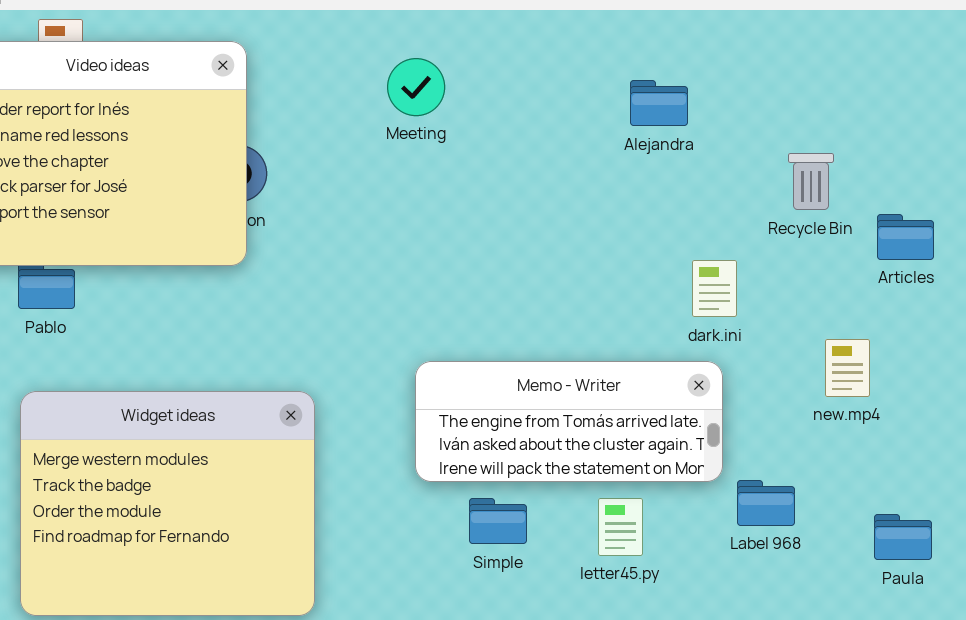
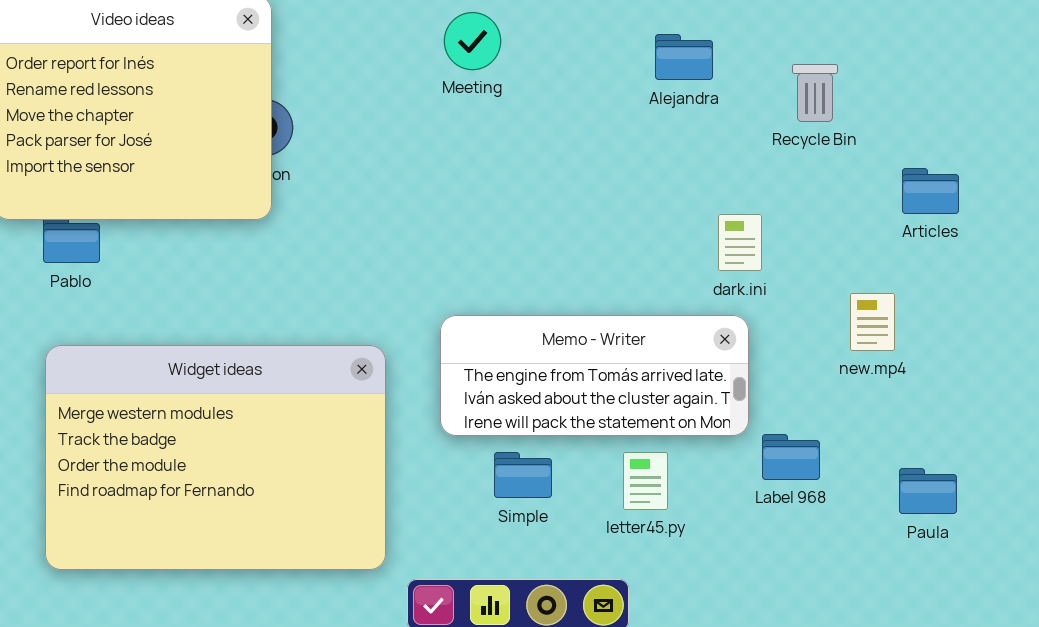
Meeting: [387,58,445,116] -> [444,12,501,70], moved
Recycle Bin: [788,153,834,210] -> [792,64,838,122], moved
Widget ideas: [20,391,315,616] -> [45,345,386,570], resized

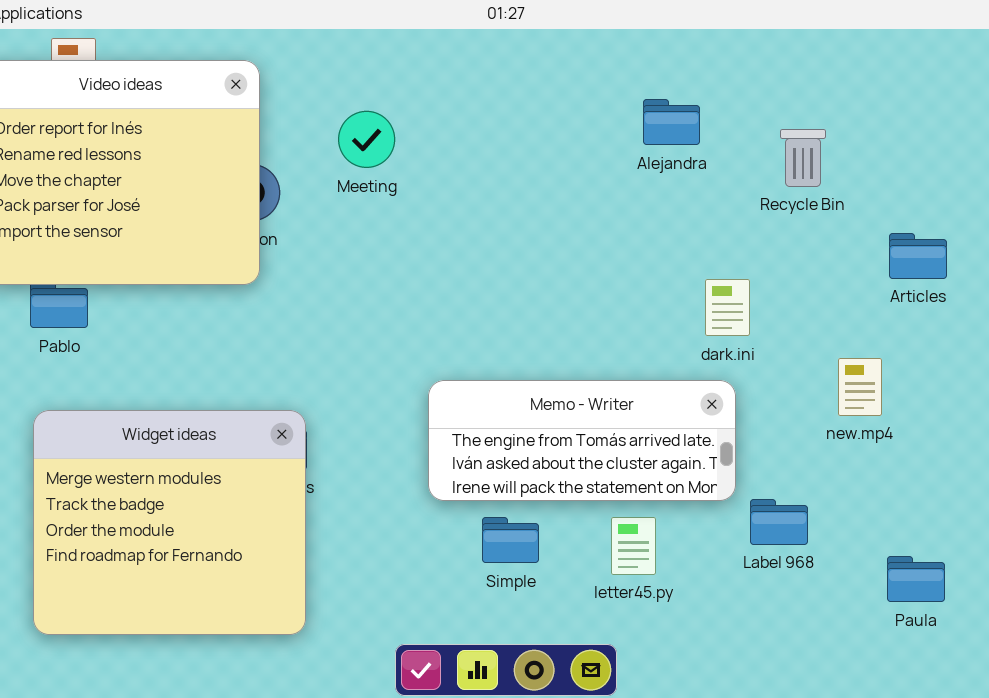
Meeting: [444,12,501,70] -> [338,111,395,168], moved
Widget ideas: [45,345,386,570] -> [33,410,306,635], resized
Paula: [899,468,957,514] -> [887,556,945,602], moved

